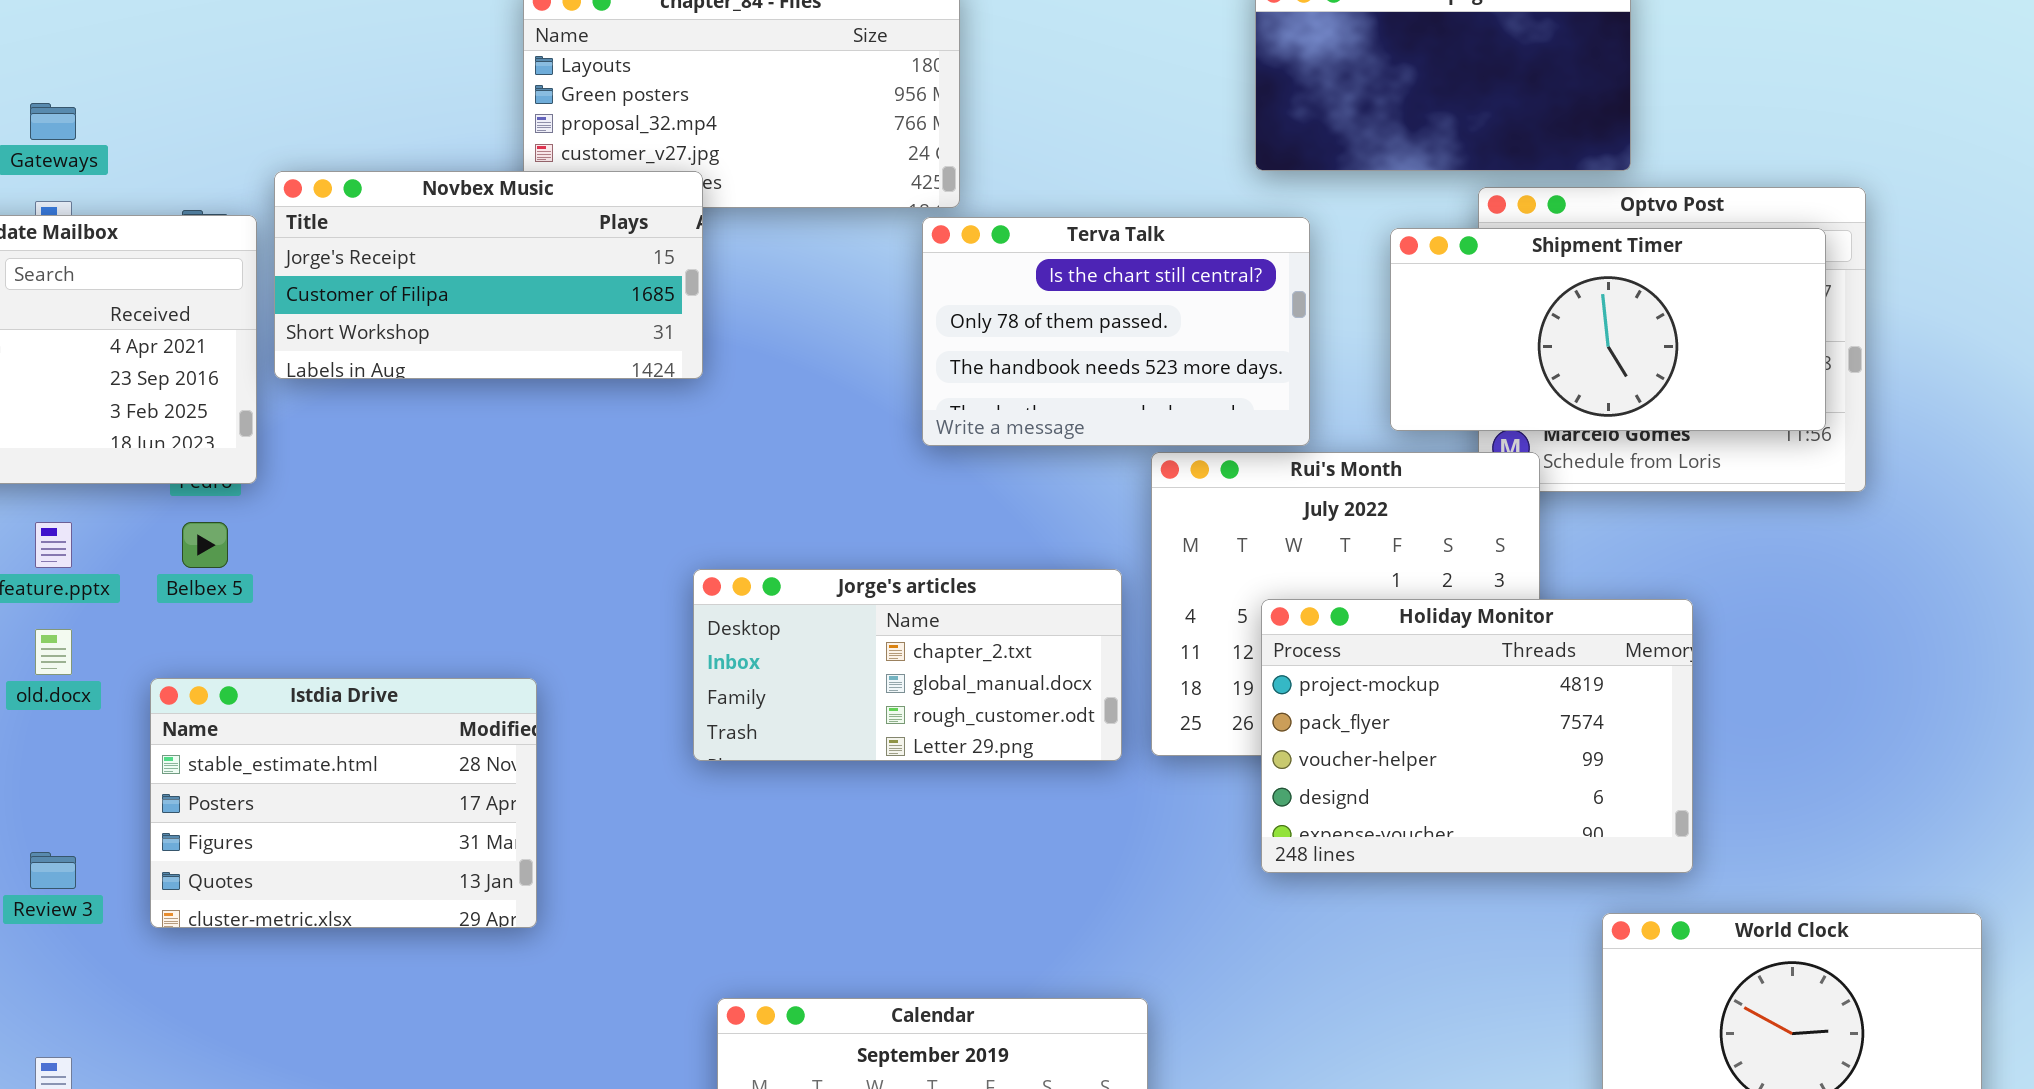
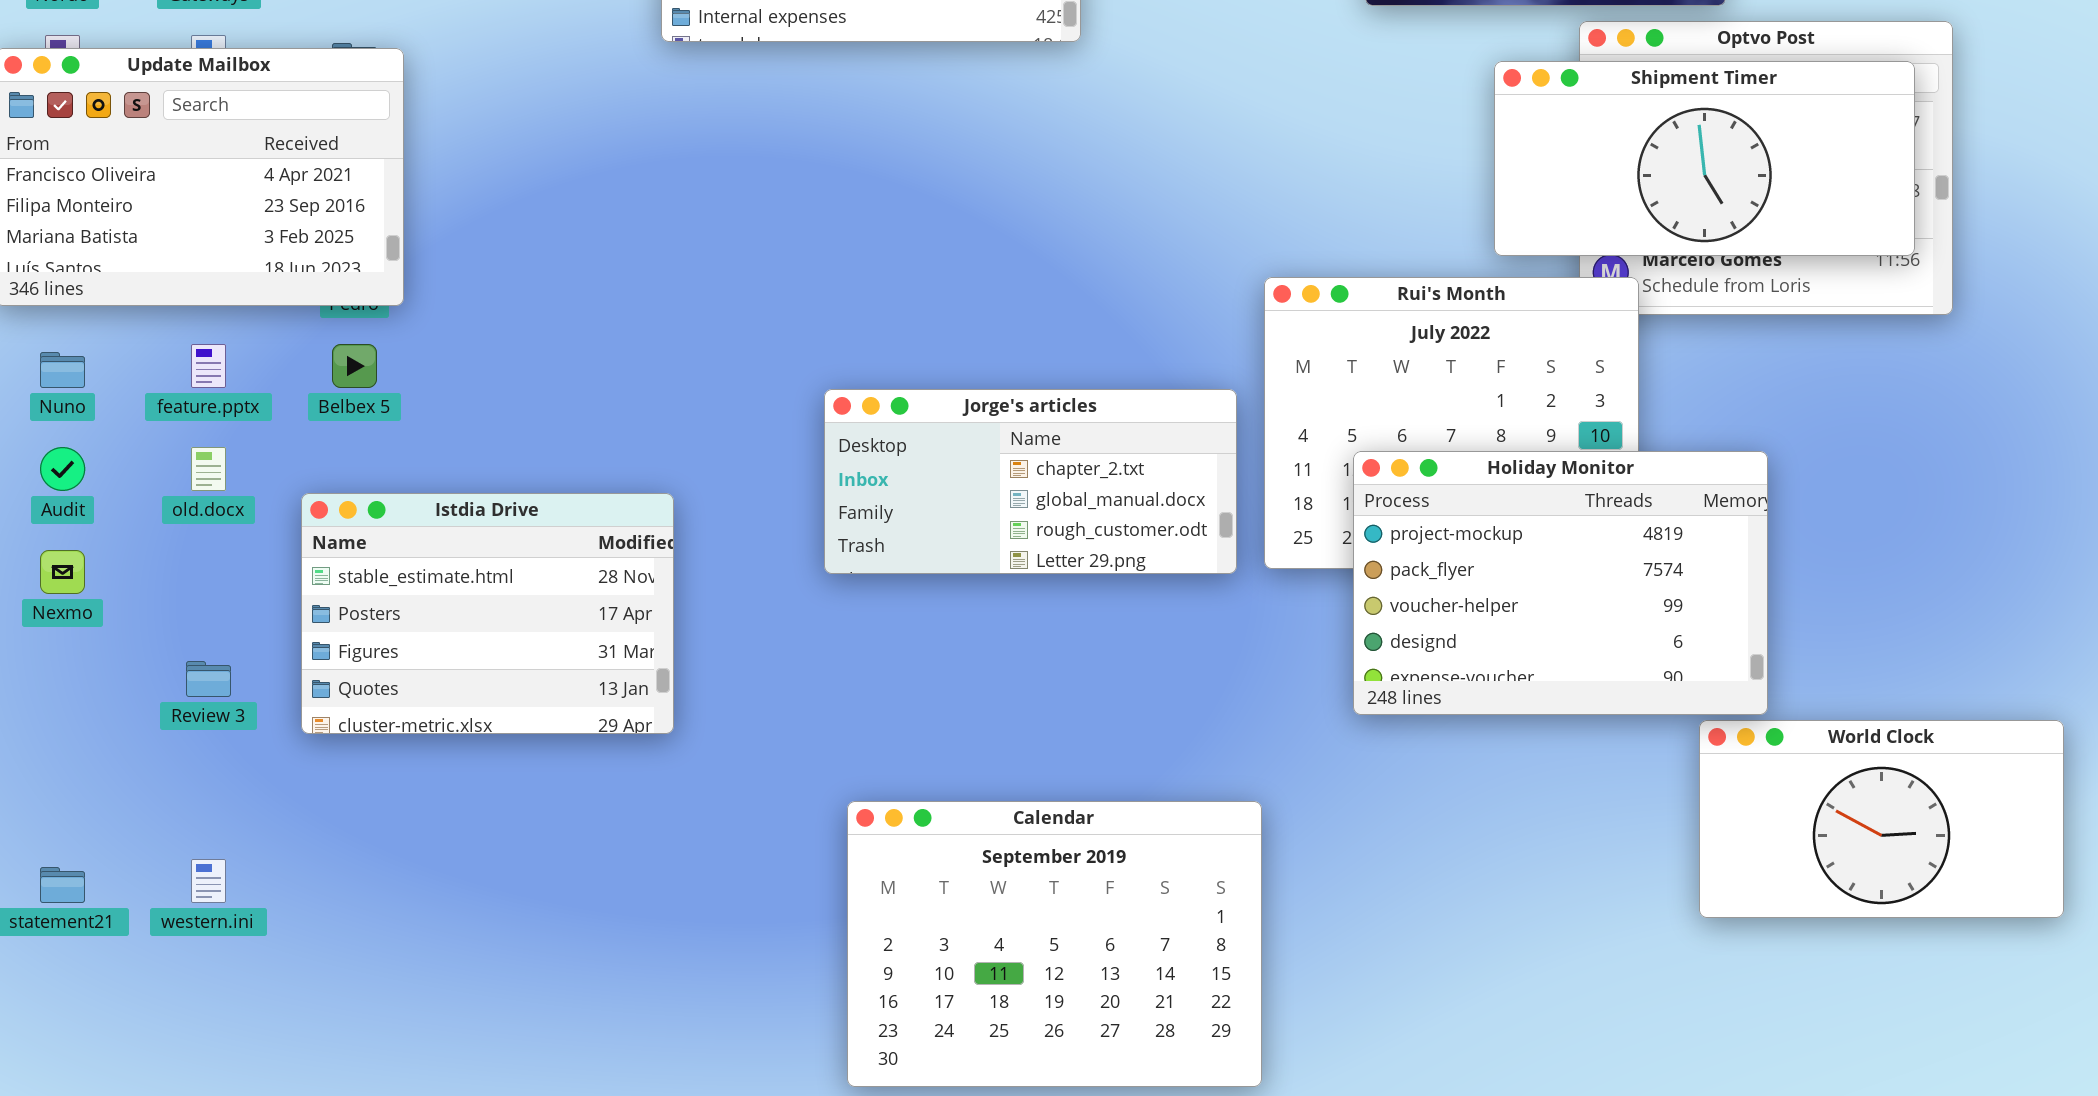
Novbex Music: [274,171,703,379] -> none, closed
Terva Talk: [922,217,1310,446] -> none, closed
Holiday Monitor: [1261,599,1693,873] -> [1353,451,1768,715], moved

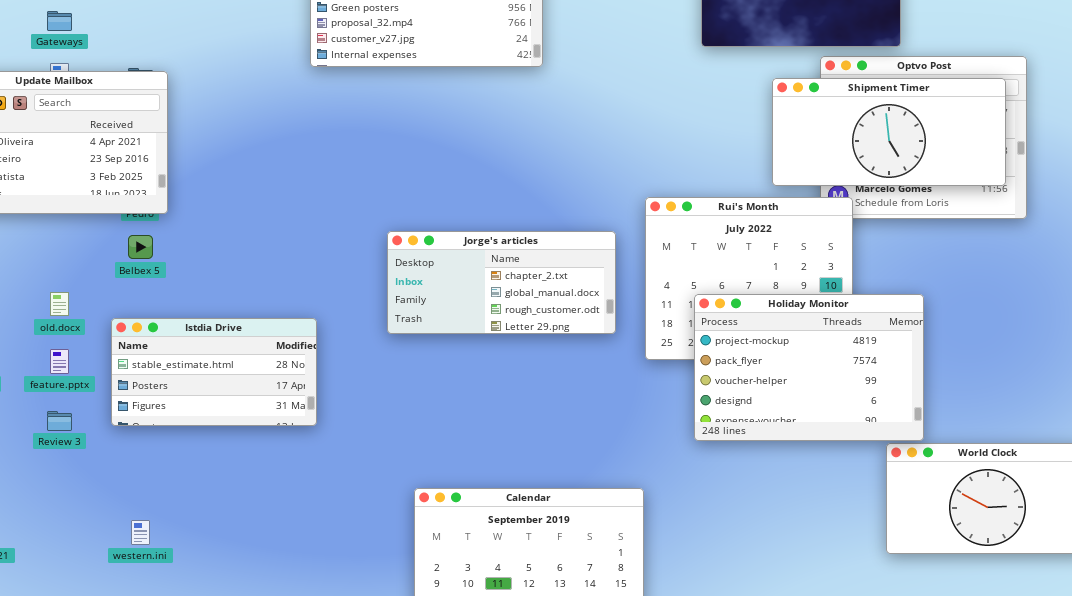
feature.pptx: [191,344,226,388] -> [50,349,69,374], moved
Jorge's articles: [824,389,1237,574] -> [387,231,616,334], moved
Istdia Drive: [301,493,674,734] -> [111,318,317,426], resized
western.ini: [191,859,226,903] -> [131,520,150,545], moved

